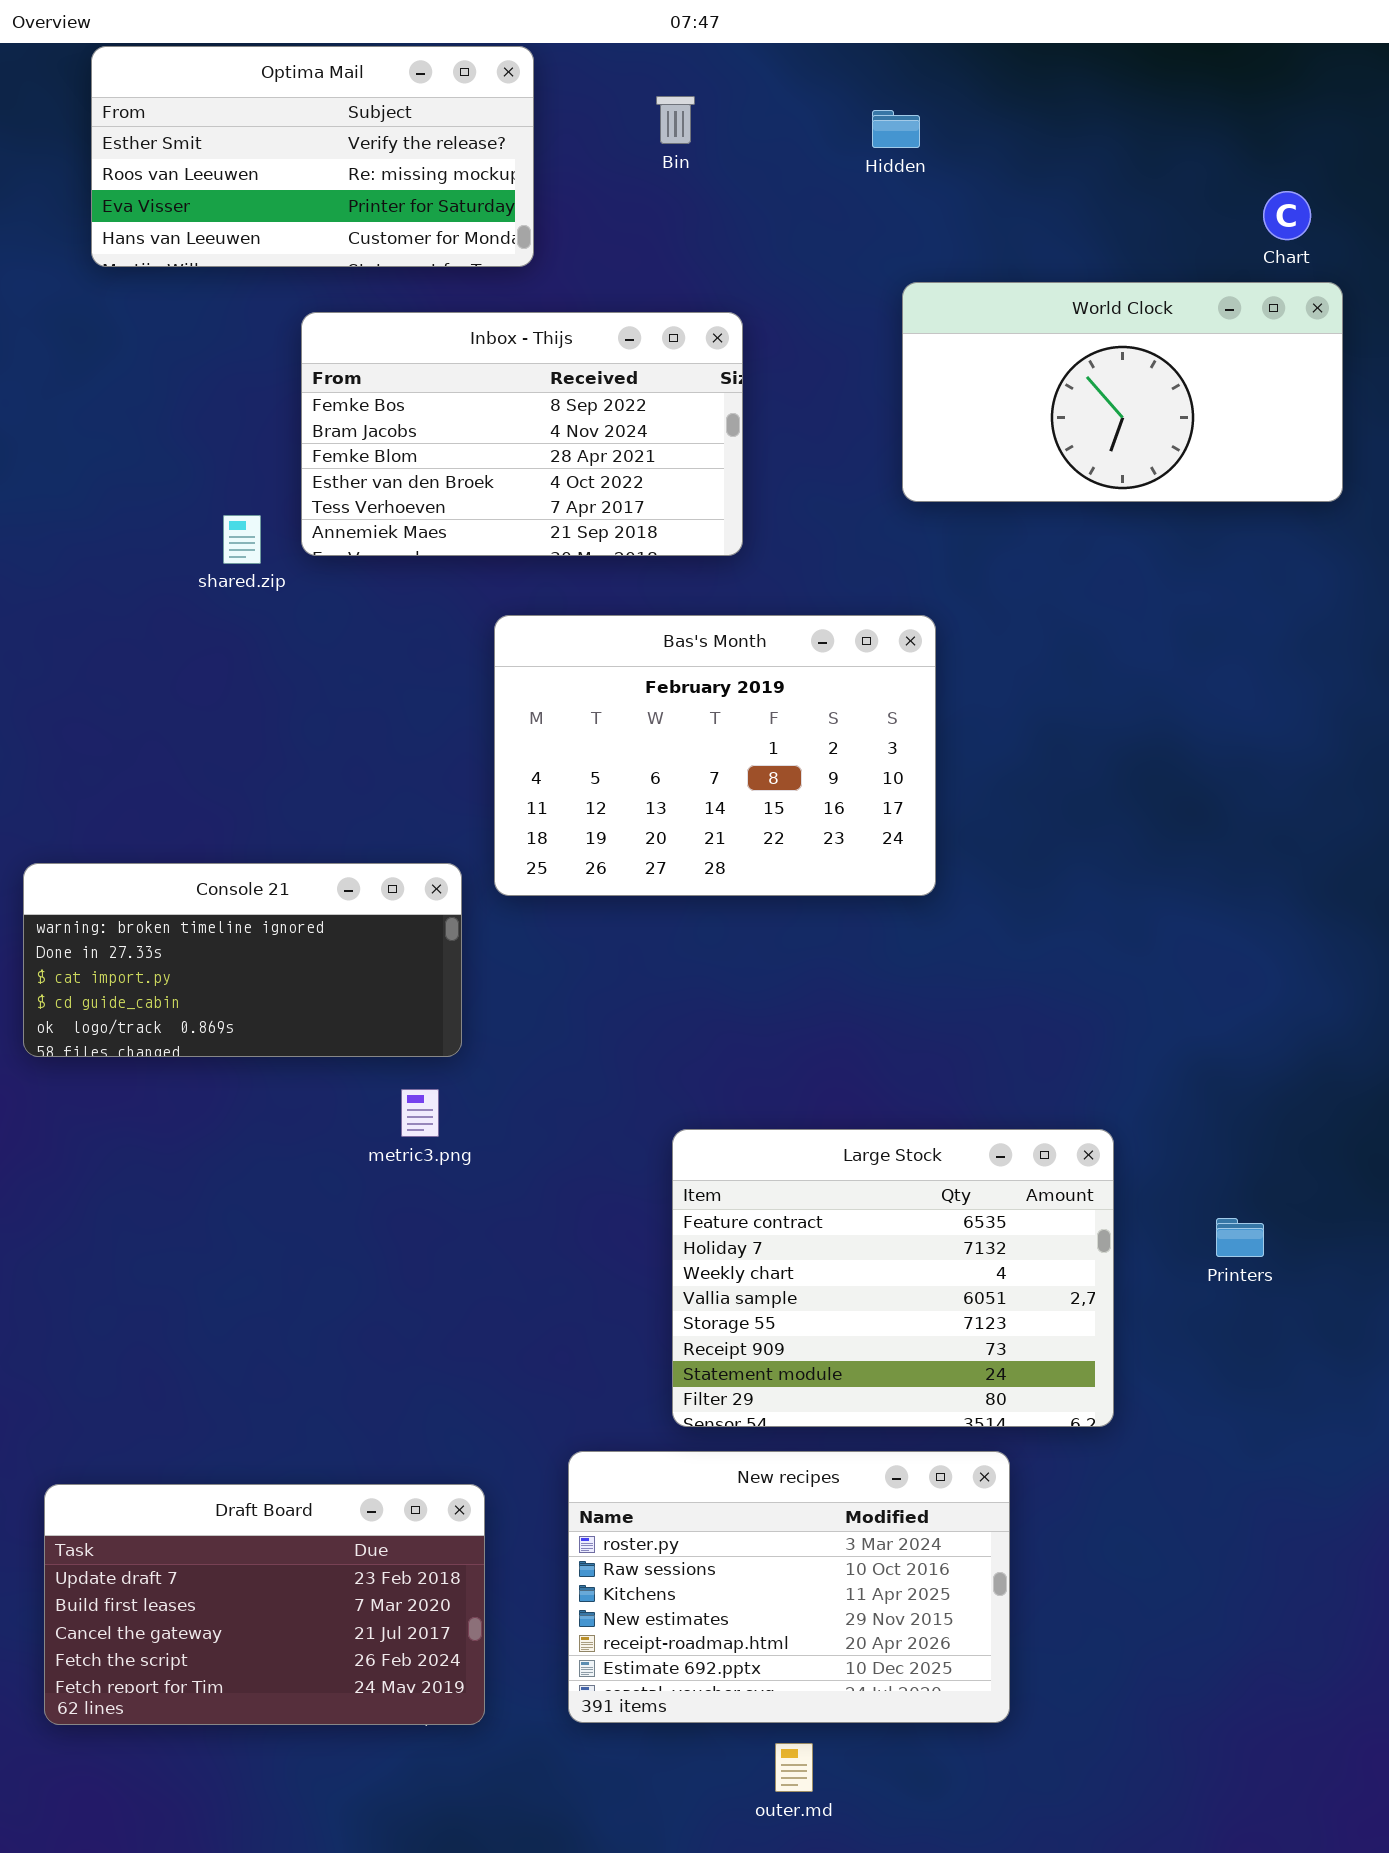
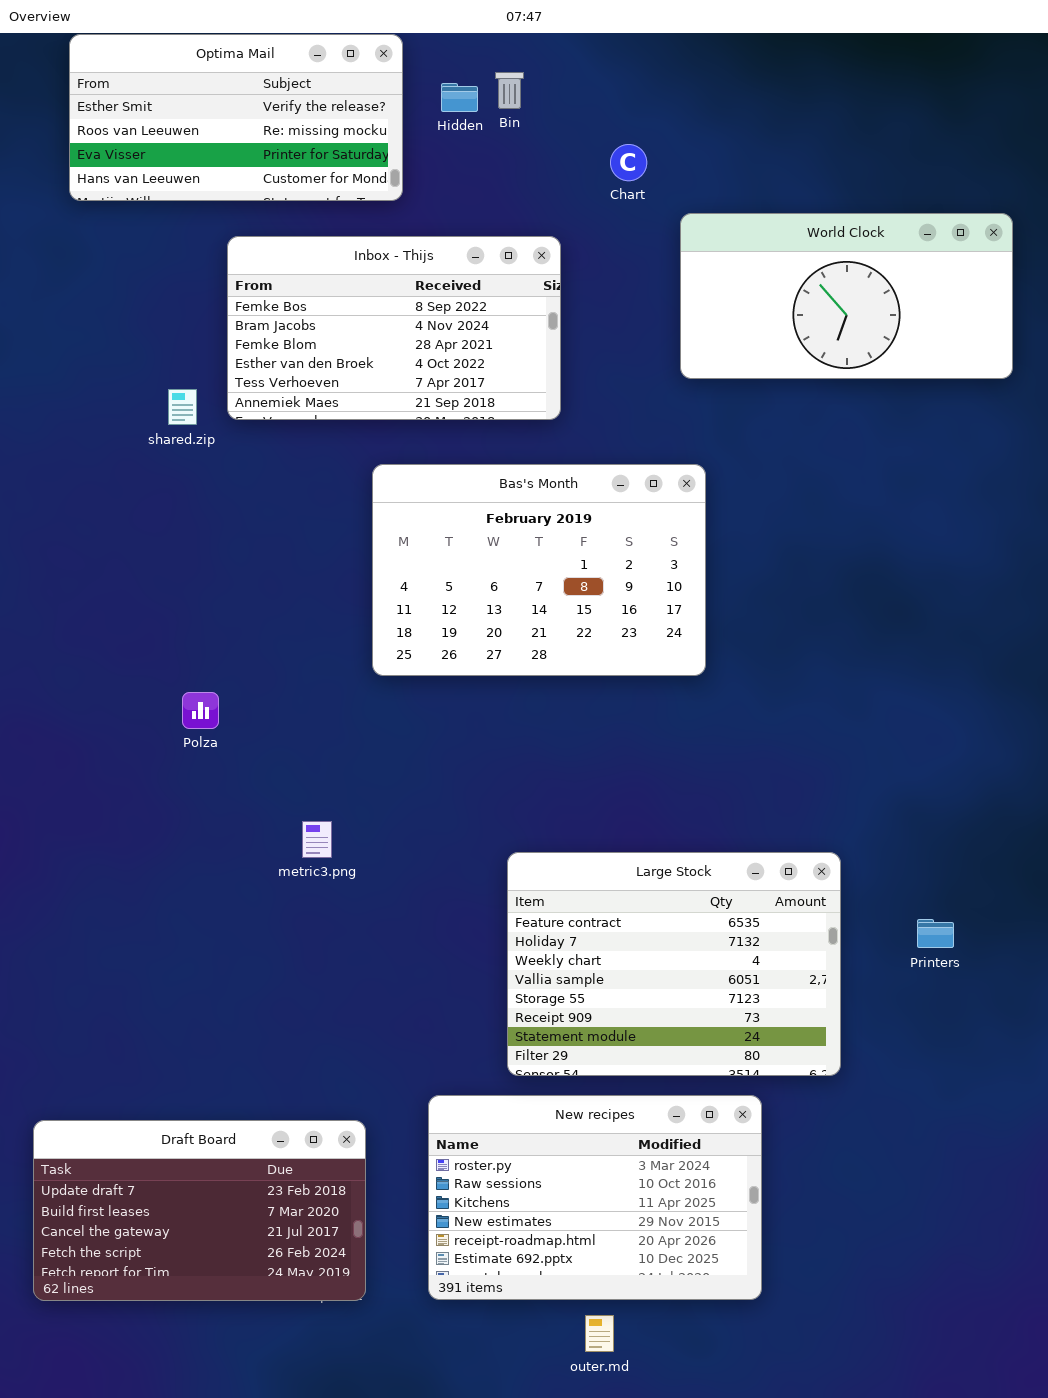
Hidden: [872,110,920,148] -> [441,83,478,112], moved
Chart: [1263,191,1311,240] -> [610,144,647,181], moved
Console 21: [23,863,462,1057] -> none, closed

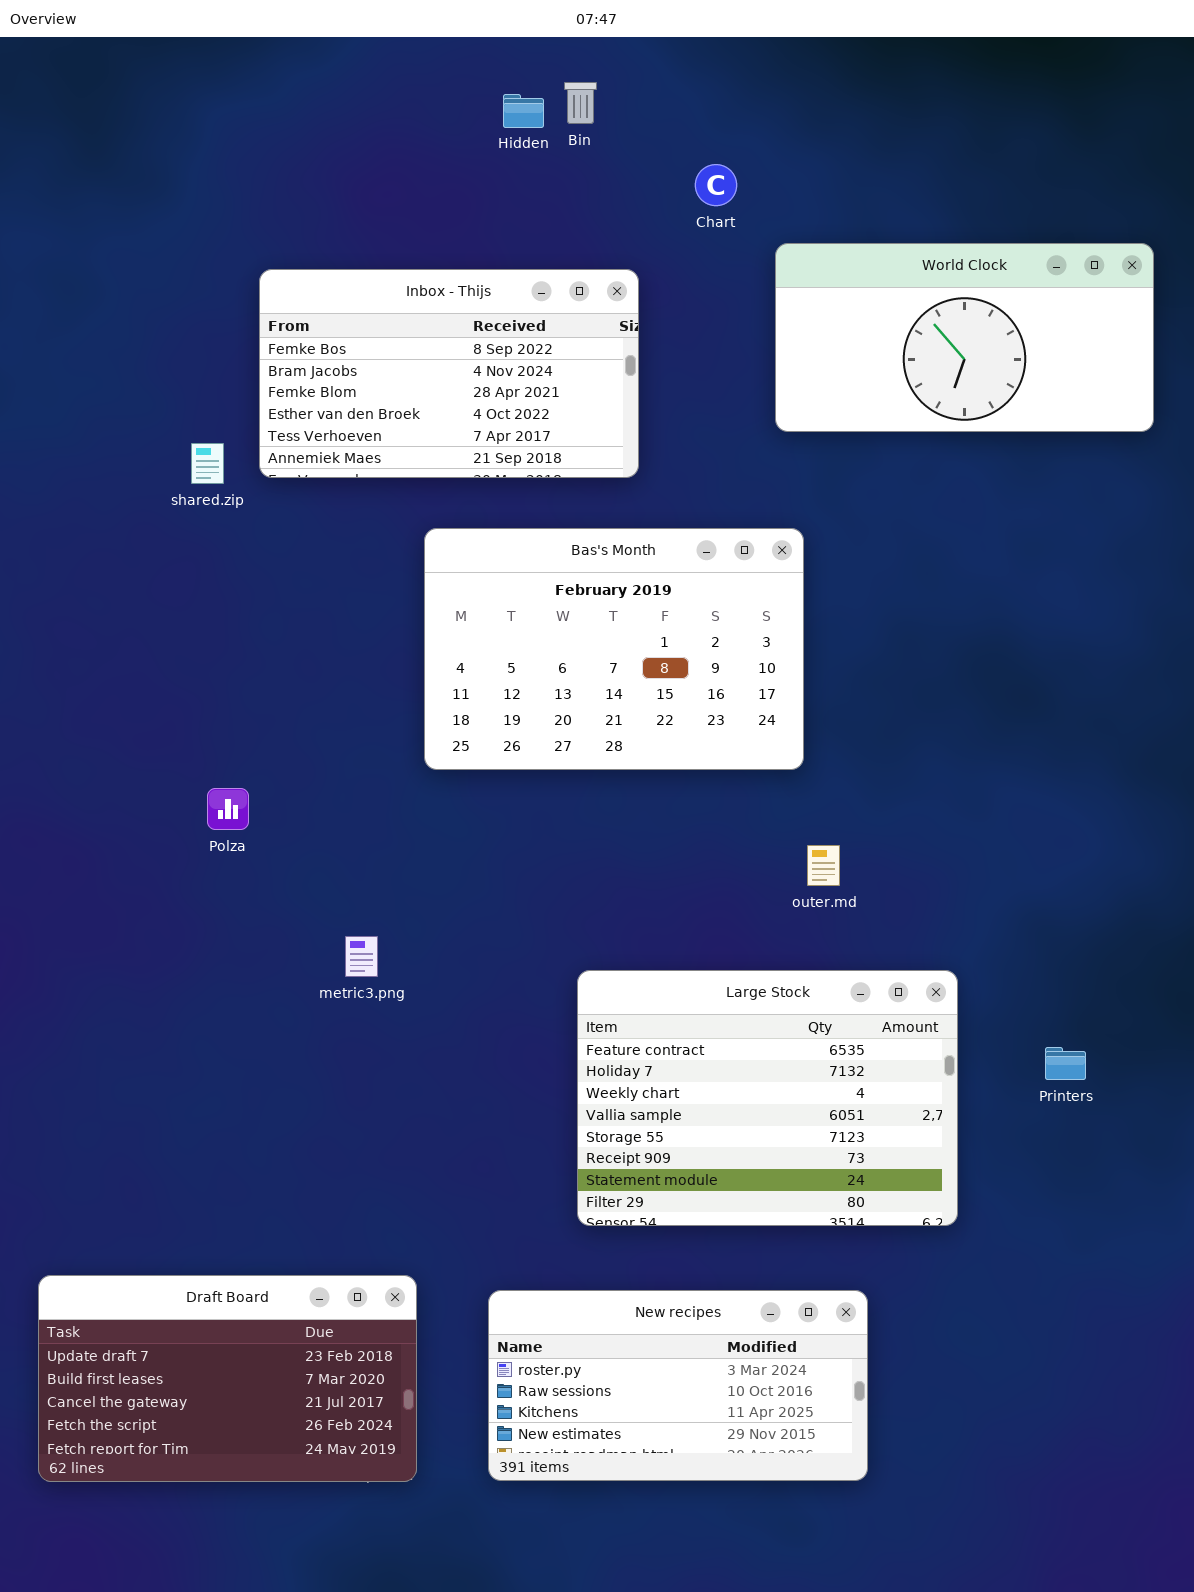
Optima Mail: [69,34,403,201] -> none, closed
New recipes: [428,1095,762,1300] -> [488,1290,868,1481], resized
outer.md: [585,1315,614,1352] -> [807,845,840,886], moved

